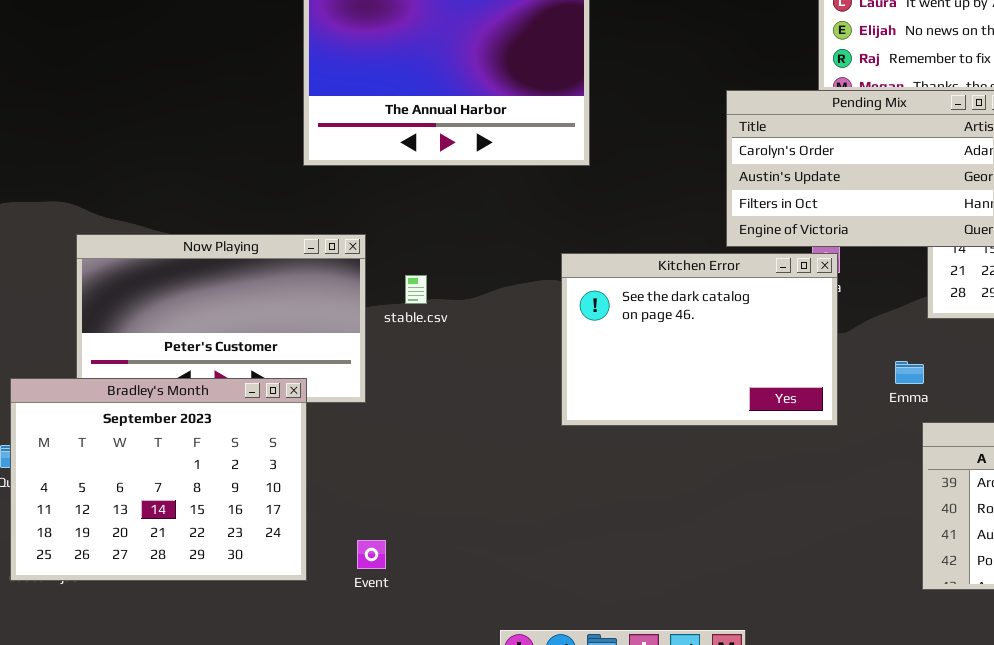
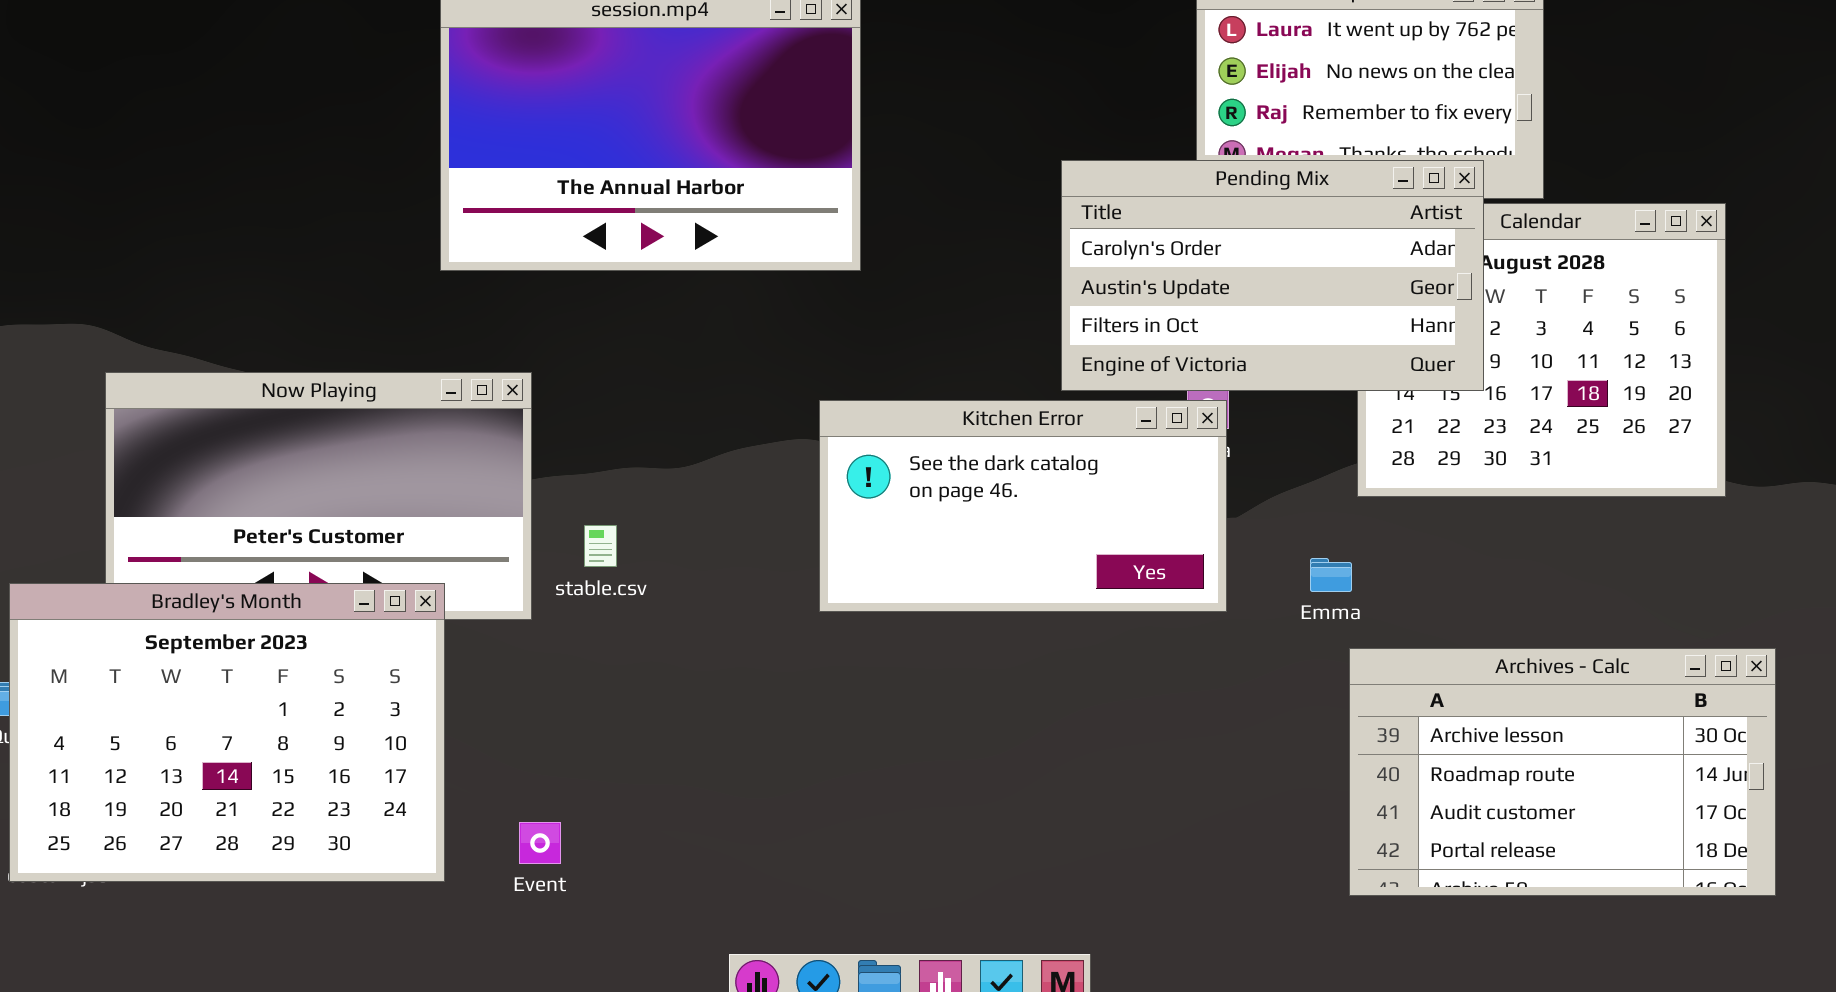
Kitchen Error: [561,253,838,426] -> [819,400,1227,612], resized
stable.csv: [405,275,427,304] -> [584,525,617,567], moved

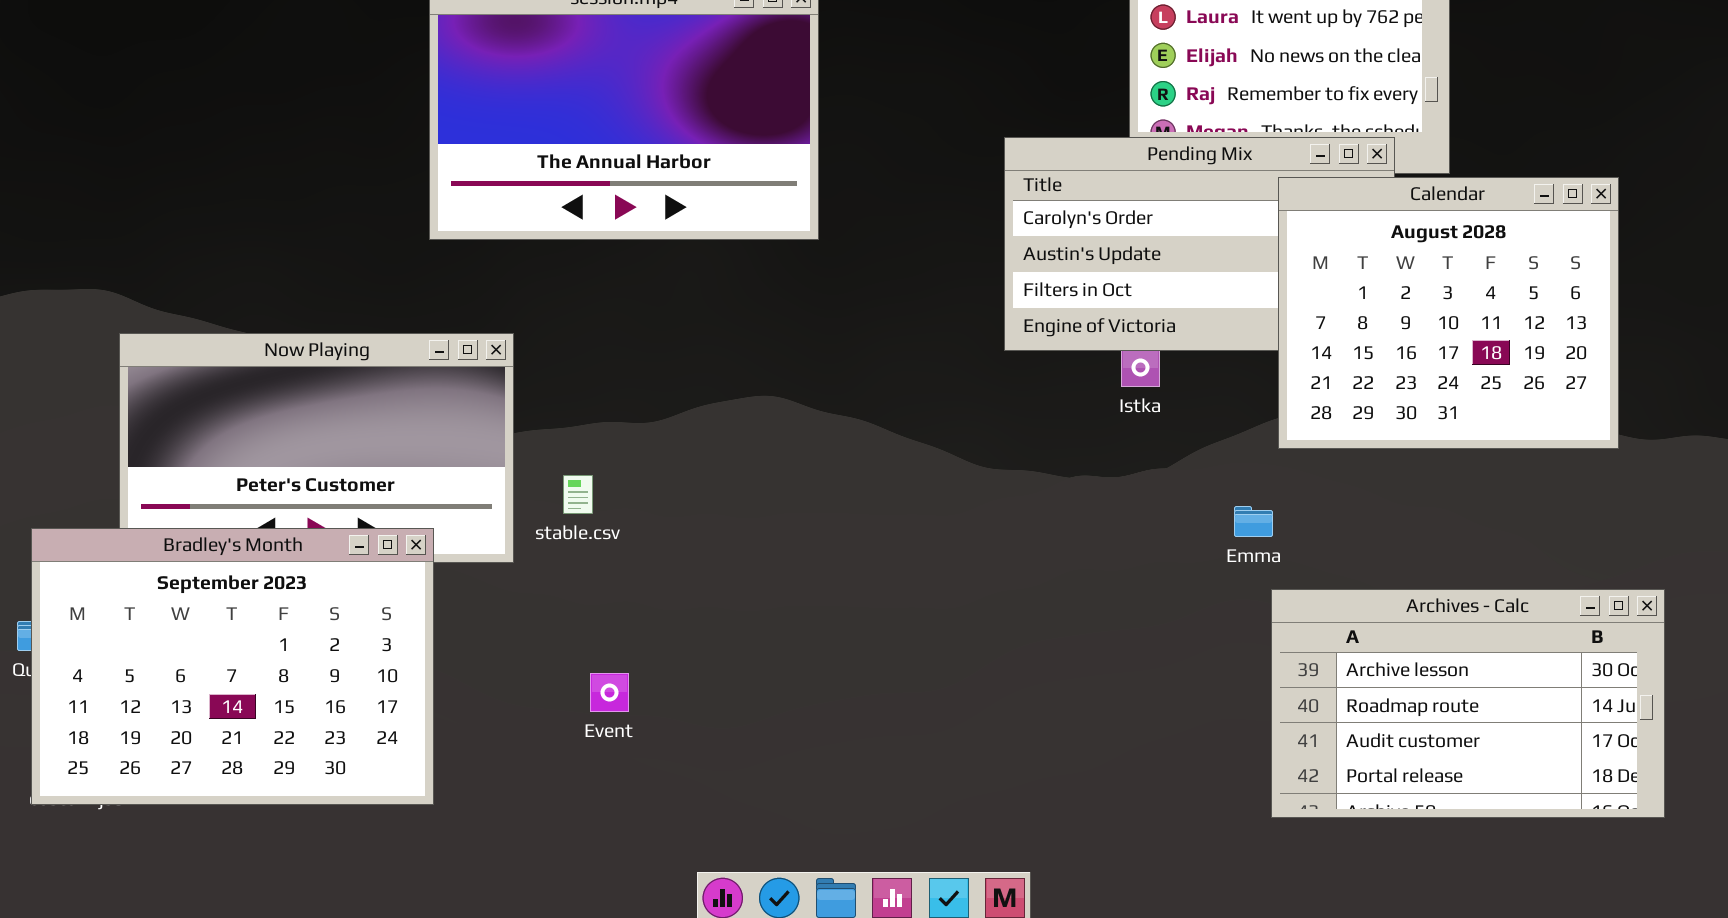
Calendar: [1357,203,1726,497] -> [1278,177,1619,449], raised
Kitchen Error: [819,400,1227,612] -> none, closed
Event: [519,822,561,864] -> [590,673,629,712], moved

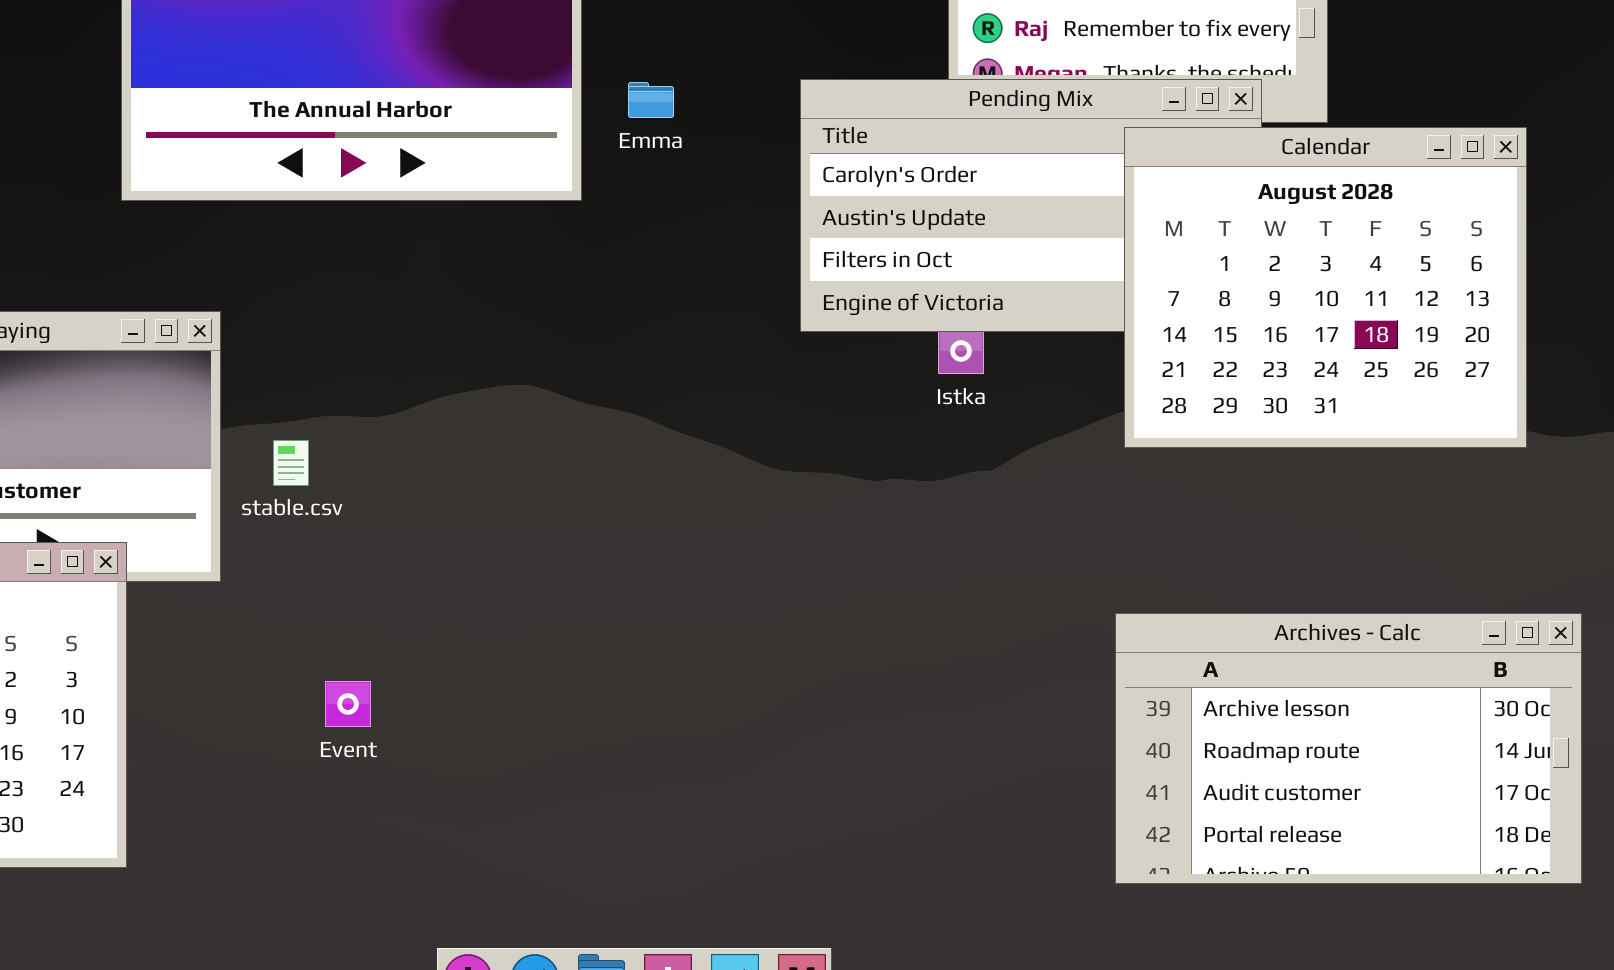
stable.csv: [563,475,593,514] -> [273,440,309,486], moved
Emma: [1234,506,1273,537] -> [628,82,674,118], moved
Event: [590,673,629,712] -> [325,681,371,727], moved

